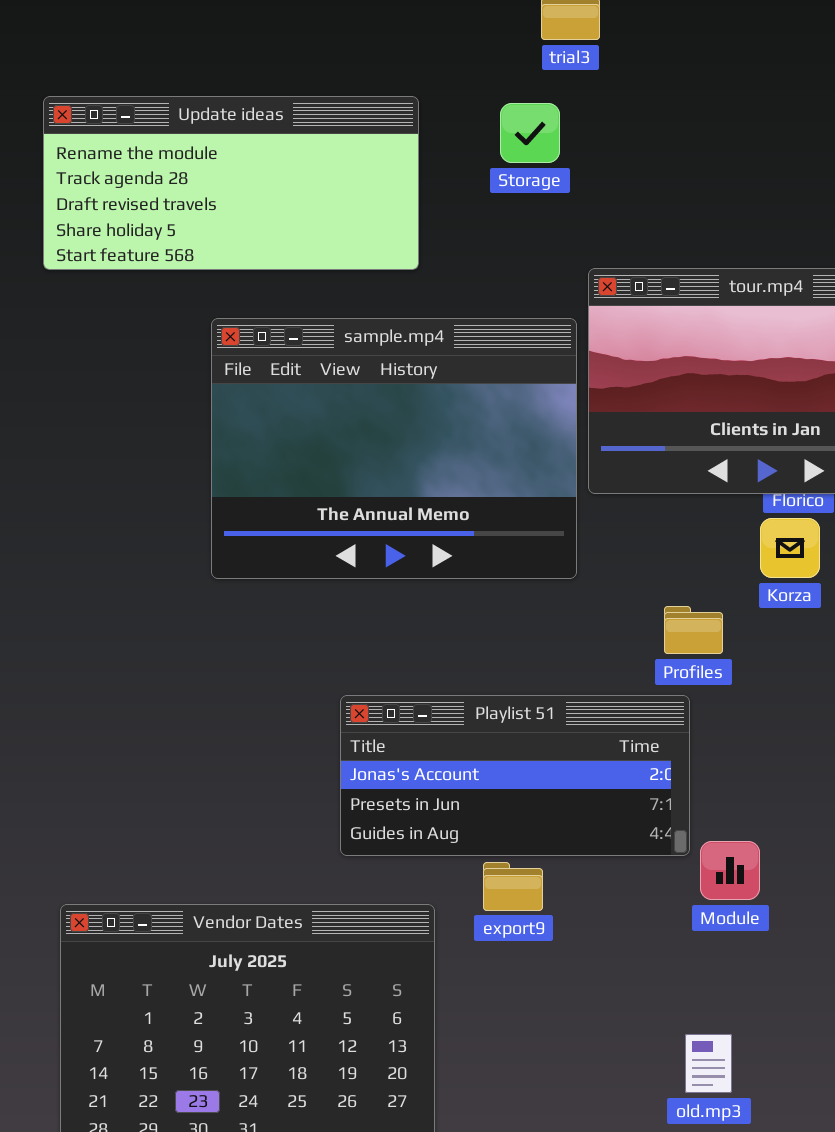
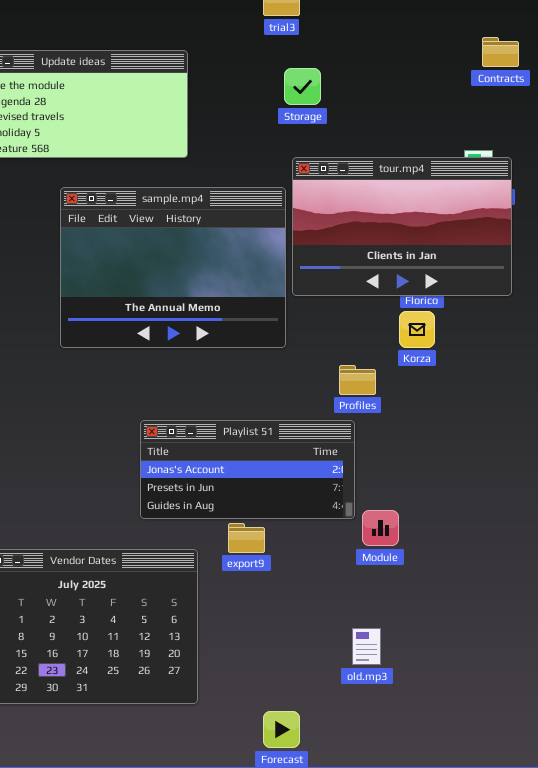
Storage: [500,103,560,163] -> [284,68,321,105], moved

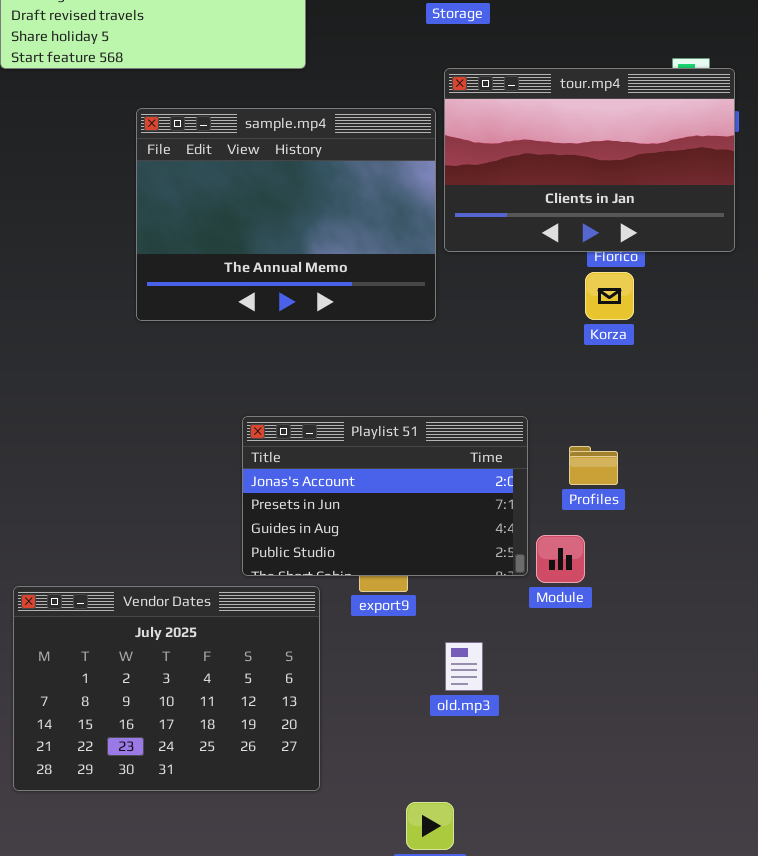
Profiles: [339,365,376,395] -> [569,446,618,485], moved
Playlist 51: [140,420,355,519] -> [242,416,528,576], resized
old.mp3: [352,628,381,665] -> [445,642,483,691], moved

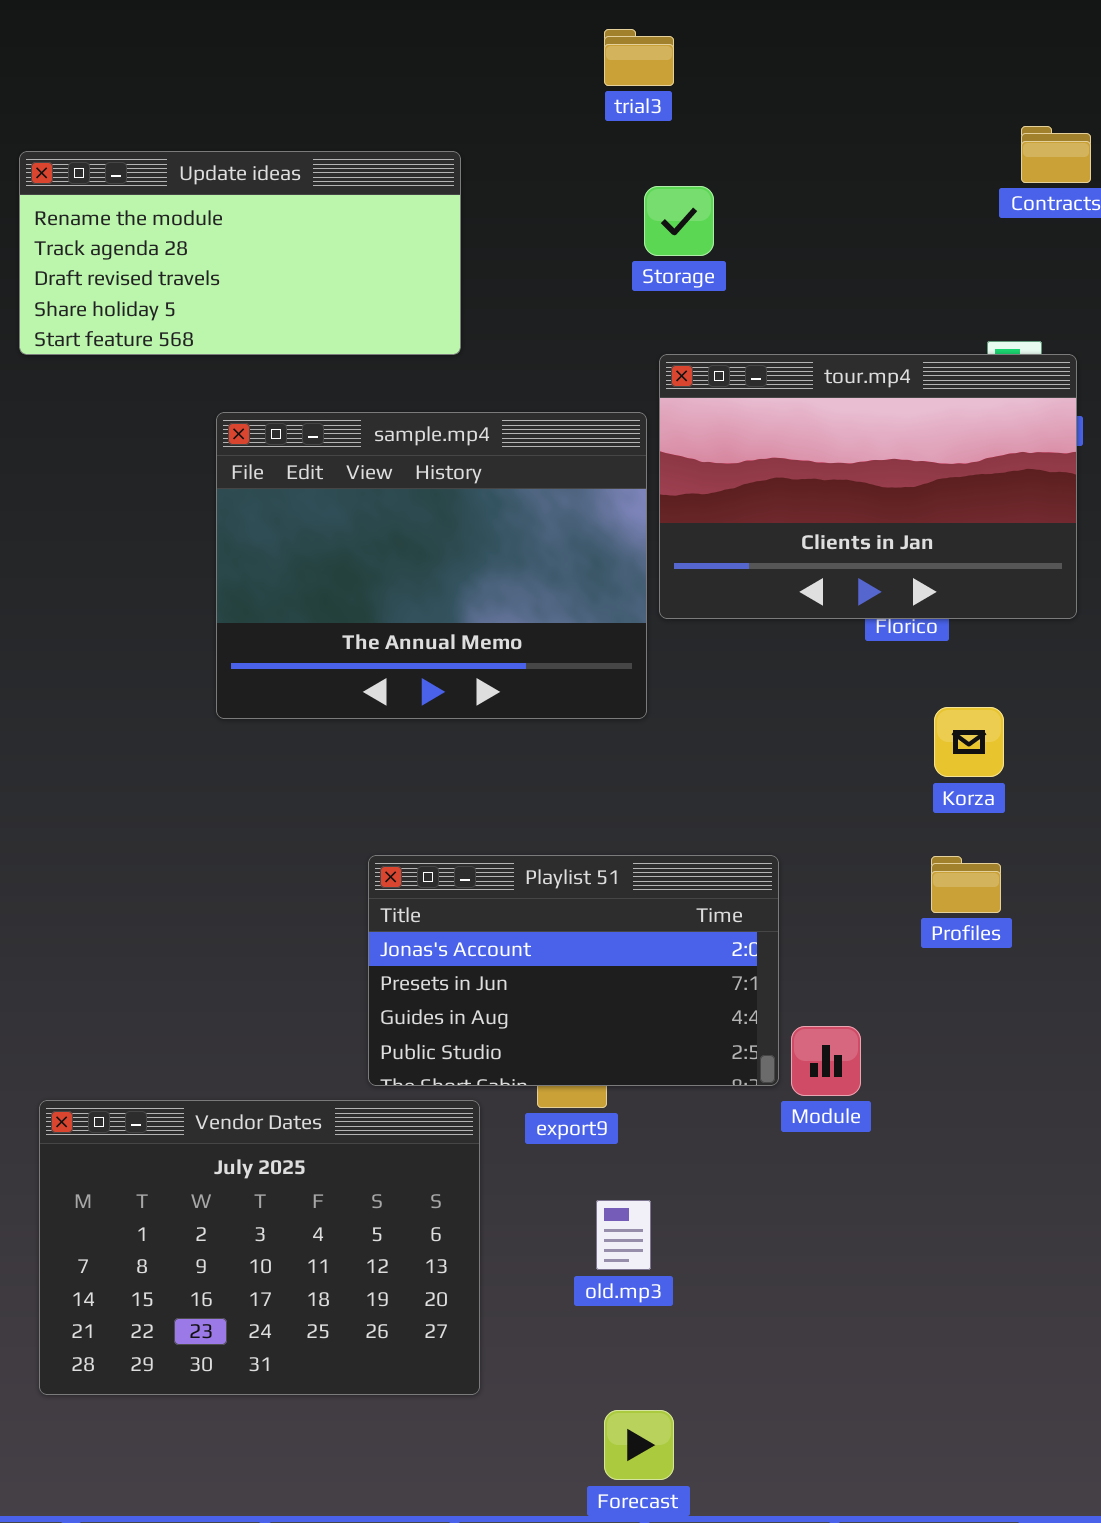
Korza: [585,272,634,320] -> [934,707,1004,777], moved
Profiles: [569,446,618,485] -> [931,856,1001,913], moved
old.mp3: [445,642,483,691] -> [596,1200,651,1270], moved

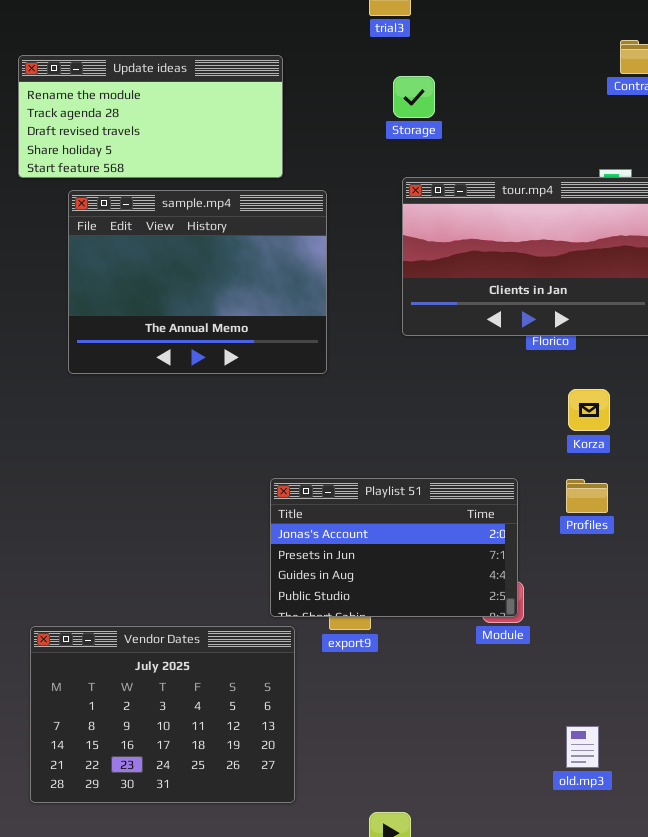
sample.mp4: [216,412,647,719] -> [68,190,327,374], moved
Playlist 51: [368,855,779,1086] -> [270,478,518,617], moved
old.mp3: [596,1200,651,1270] -> [566,726,599,768], moved

